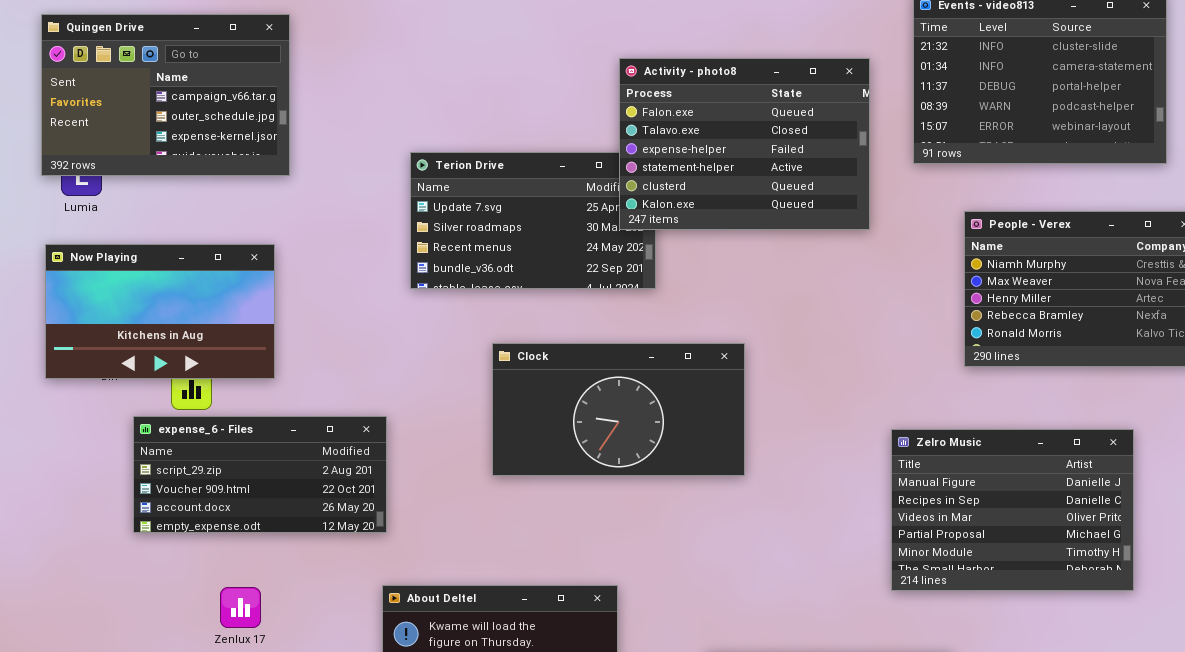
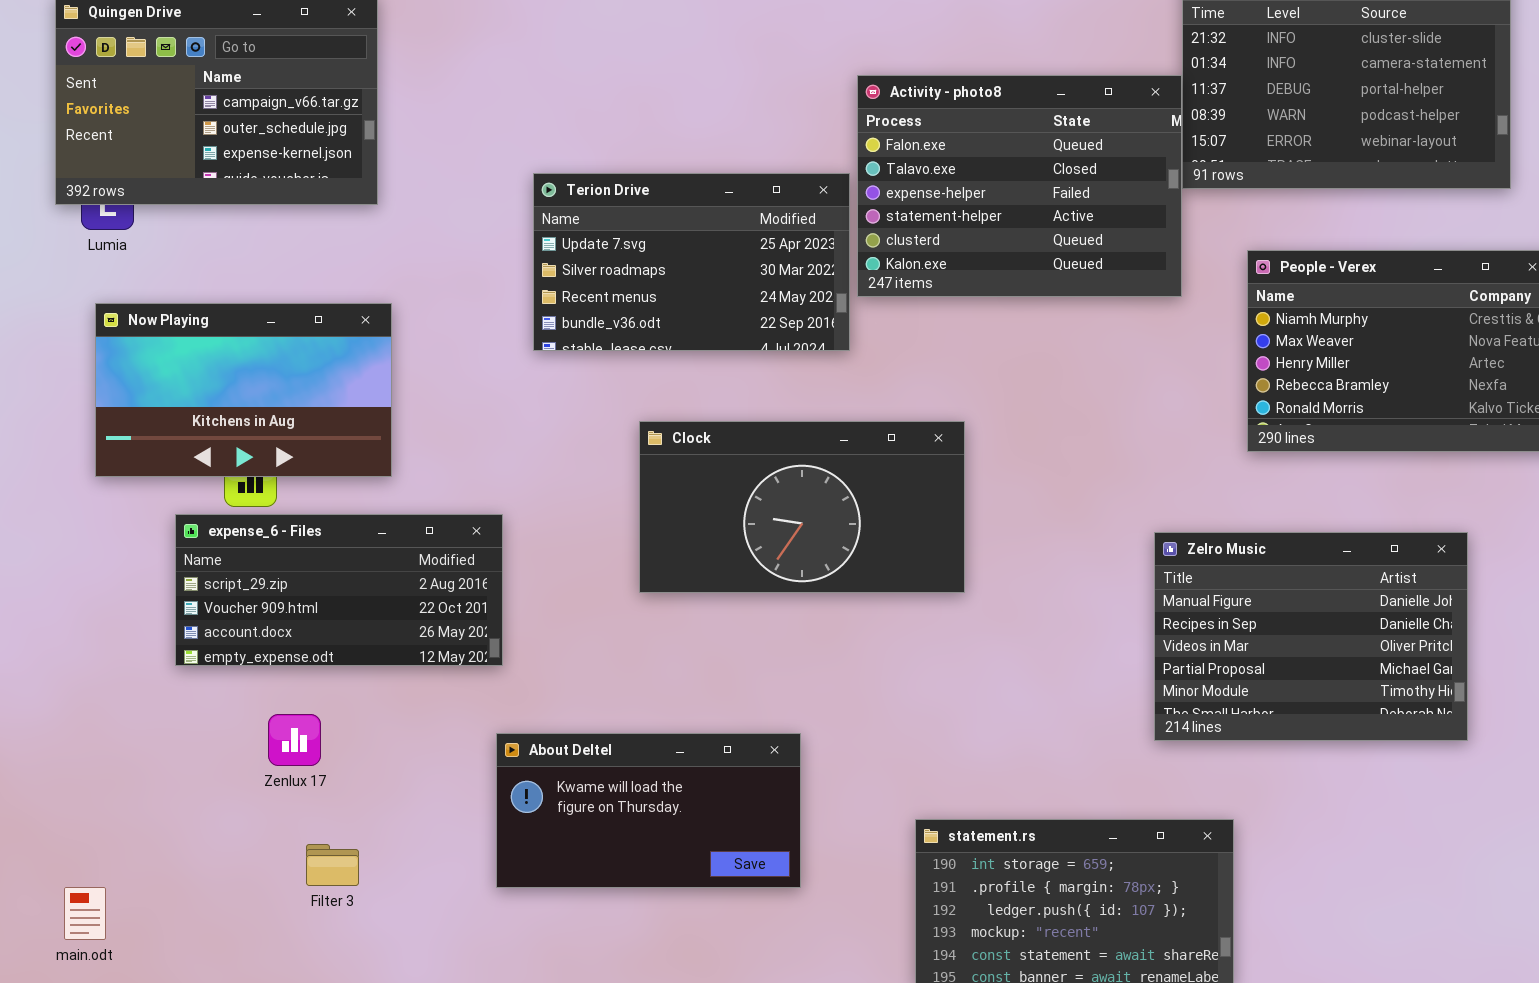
Activity - photo8: [619,58,870,230] -> [857,75,1182,297], moved
Now Playing: [45,244,275,379] -> [95,303,392,477], moved
Zenlux 17: [220,587,261,628] -> [268,714,321,766], moved

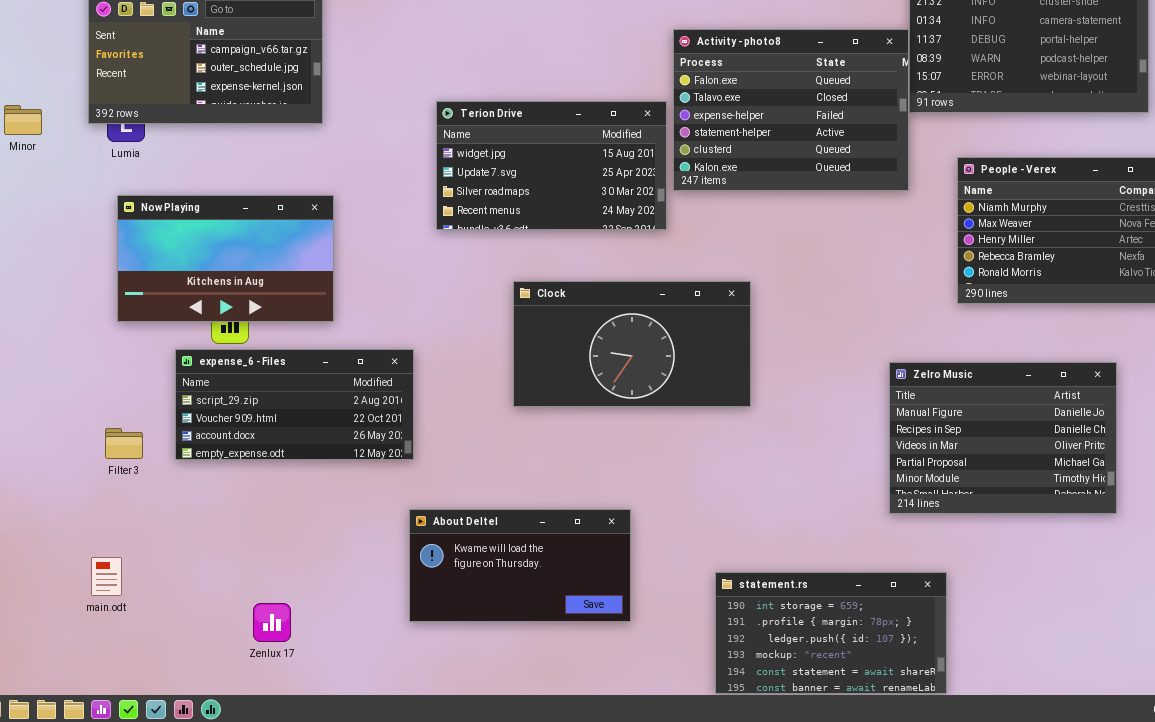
Terion Drive: [533,173,850,351] -> [436,101,667,230], scrolled up 1 row
Zenlux 17: [268,714,321,766] -> [253,603,291,642], moved
Filter 3: [306,844,359,886] -> [105,428,143,459], moved
main.odt: [64,887,106,940] -> [91,557,122,596], moved

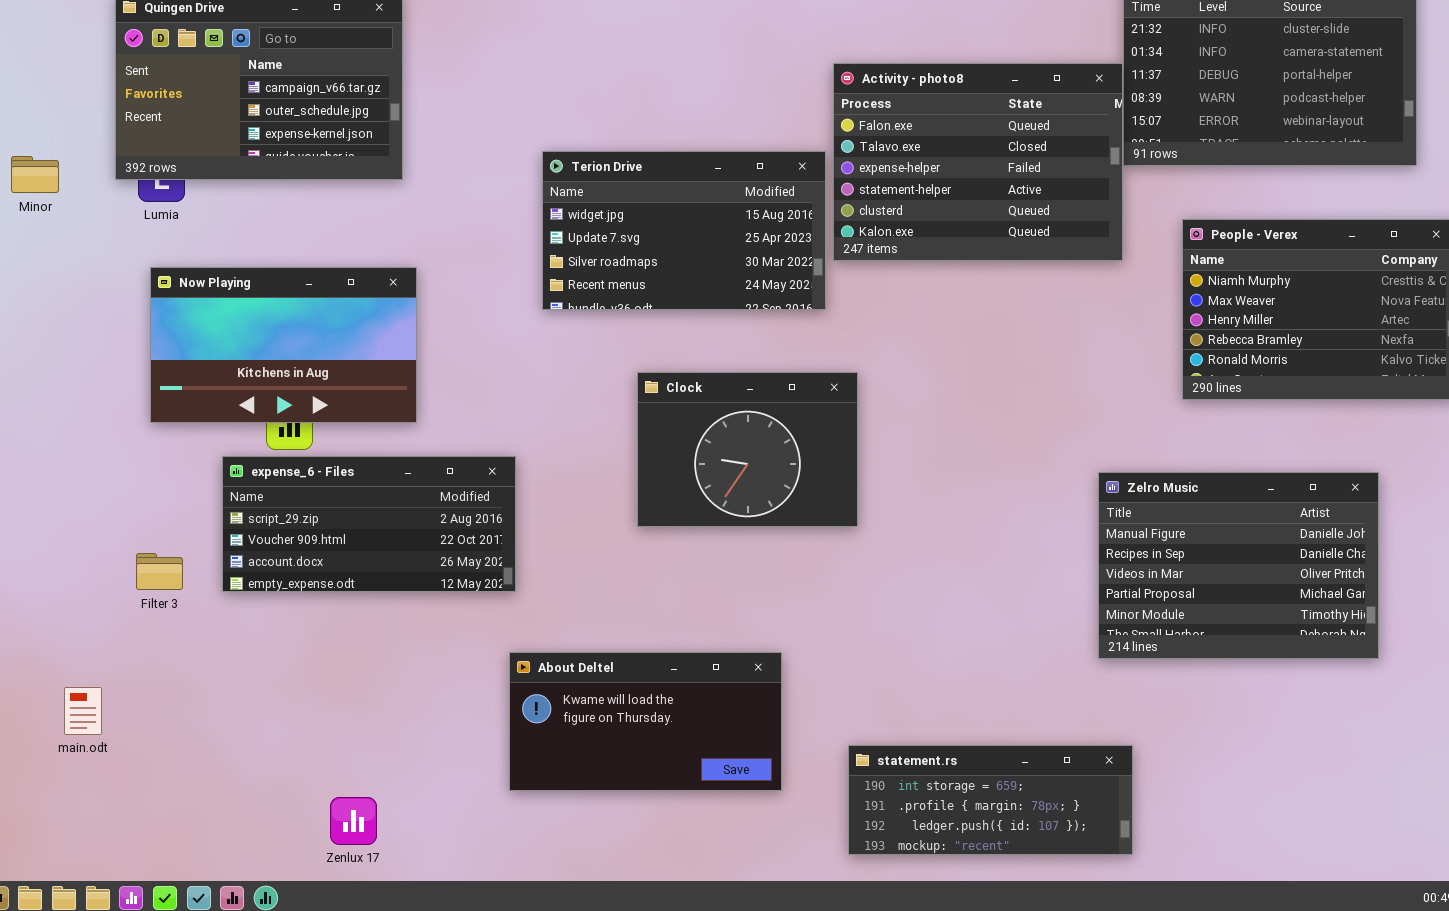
Clock: [513,281,751,407] -> [637,372,858,527], resized
main.odt: [91,557,122,596] -> [64,687,102,735], moved
statement.rs: [715,572,947,694] -> [848,745,1133,855], moved, resized
Zenlux 17: [253,603,291,642] -> [330,797,377,845], moved

